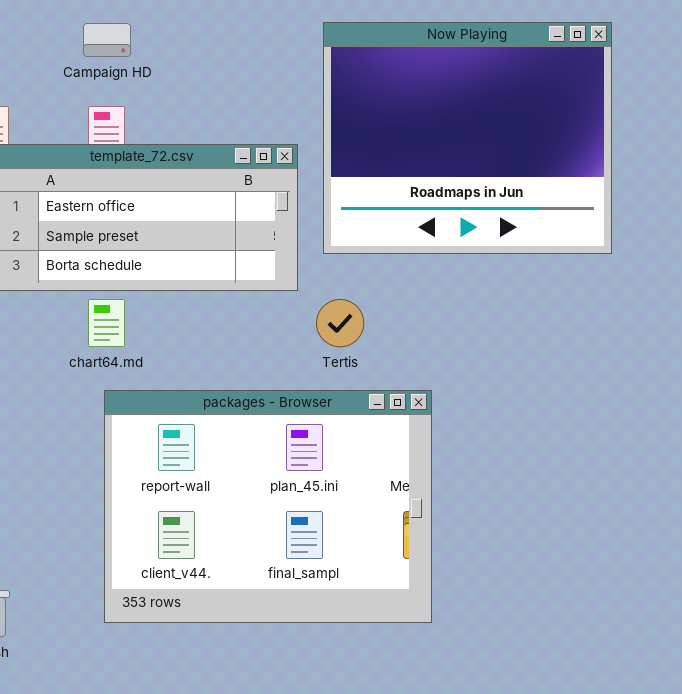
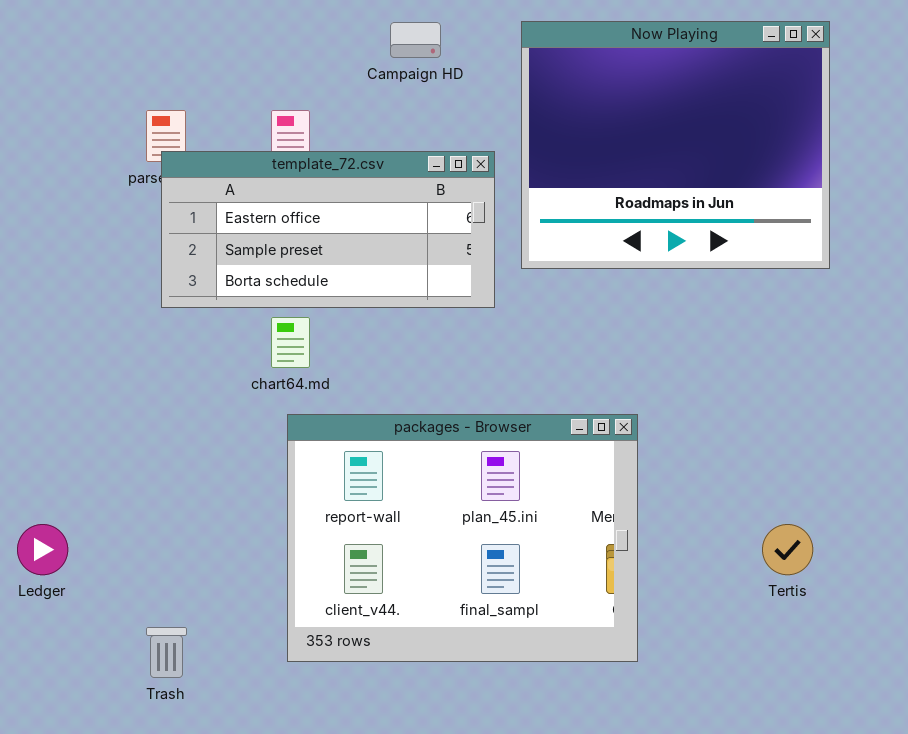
Campaign HD: [83,23,131,57] -> [390,22,441,58], moved
Tertis: [316,299,364,347] -> [762,524,813,575], moved

